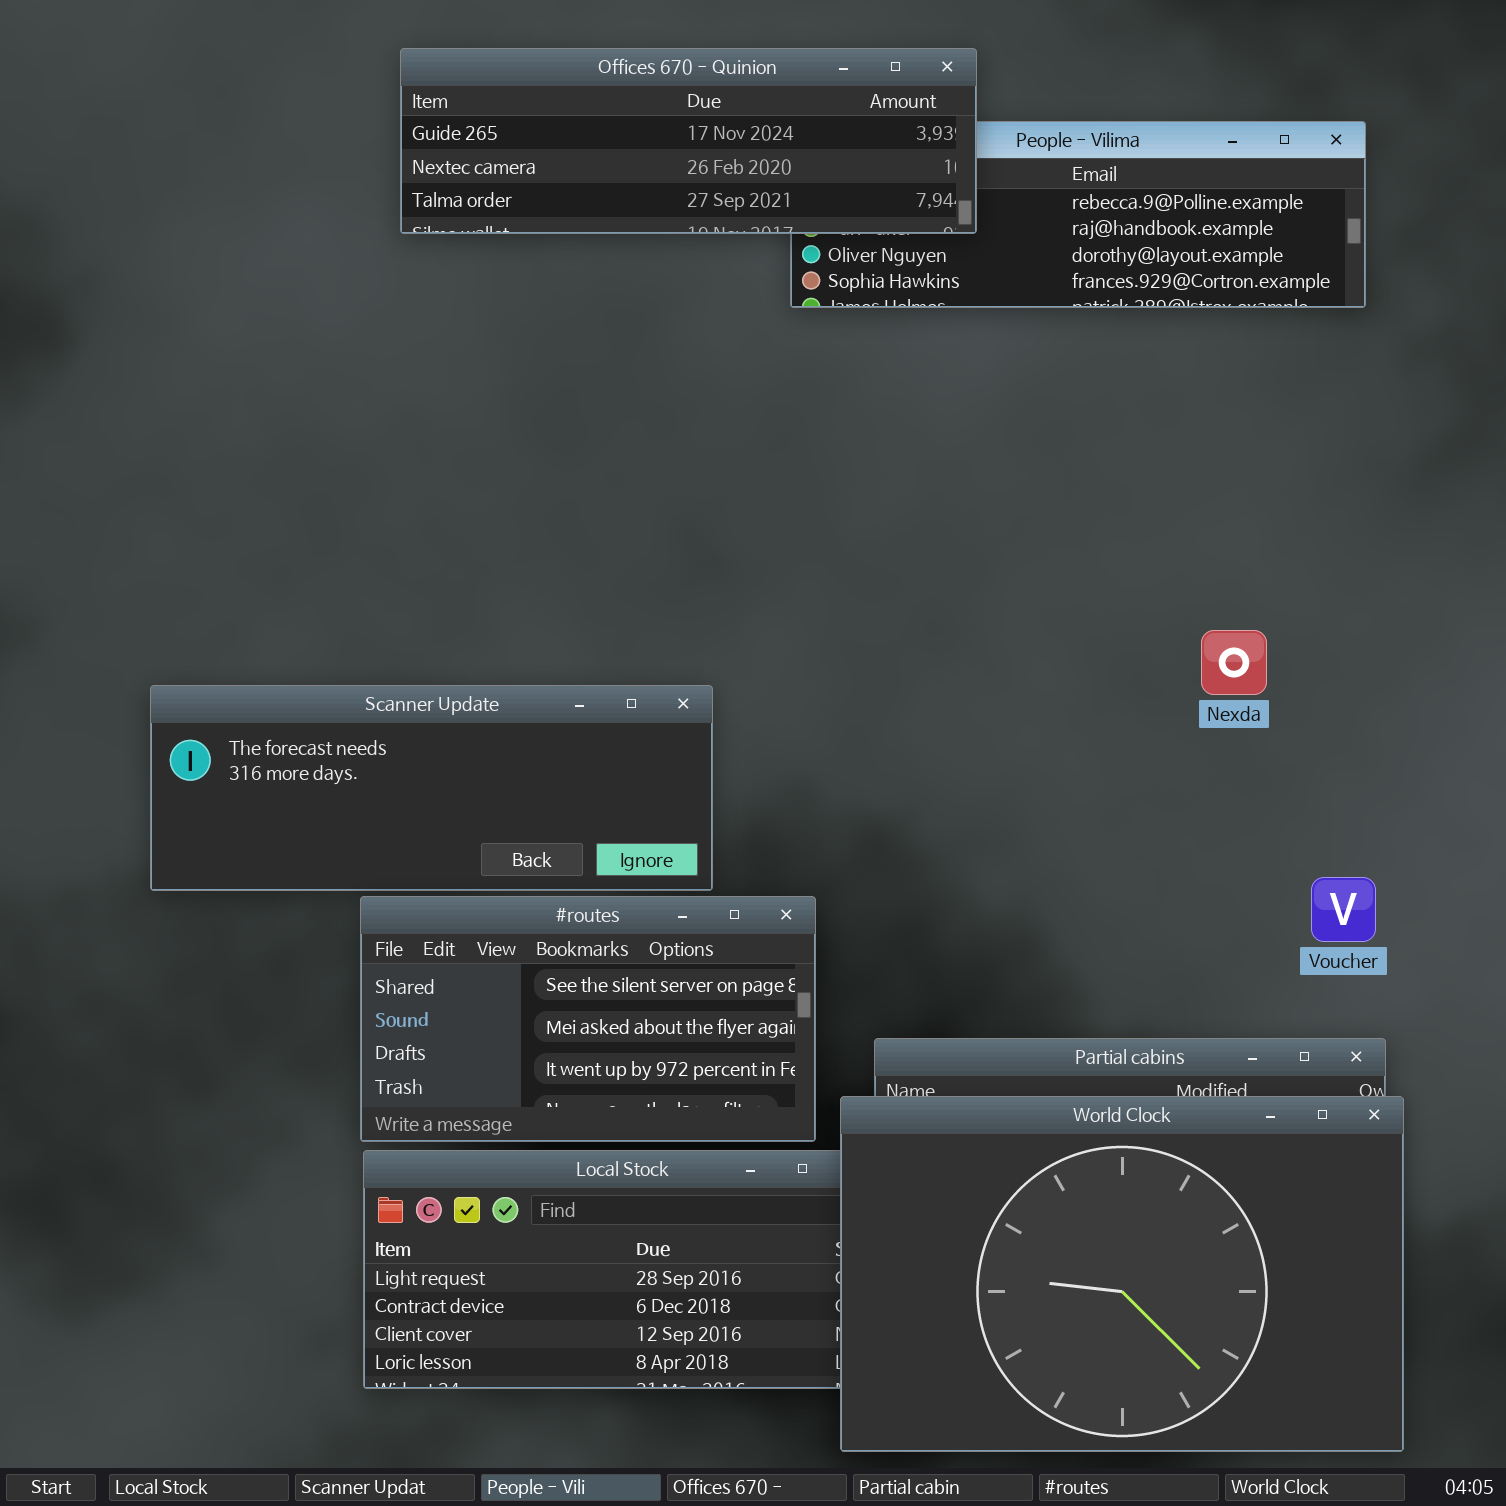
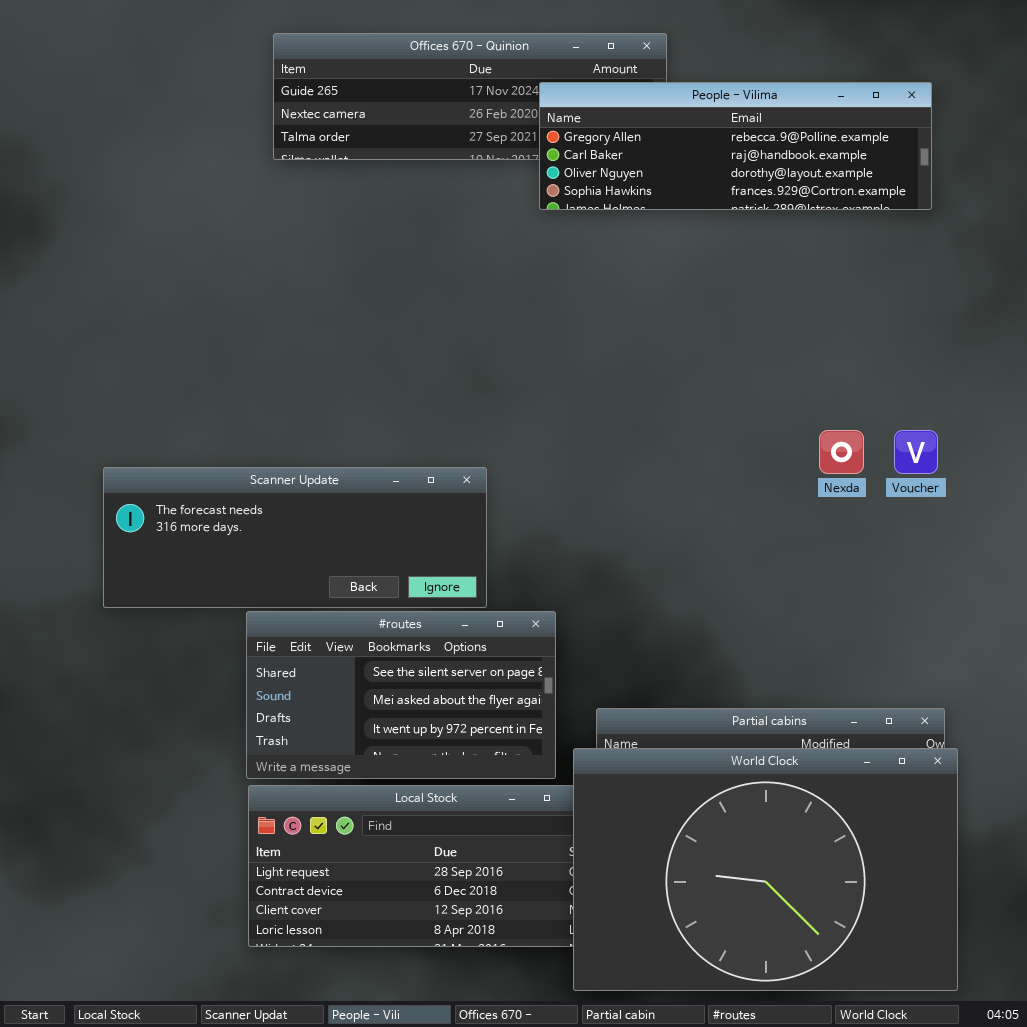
People - Vilima: [790,121,1366,308] -> [539,82,932,210], raised
Voucher: [1311,877,1376,942] -> [894,430,938,474], moved

